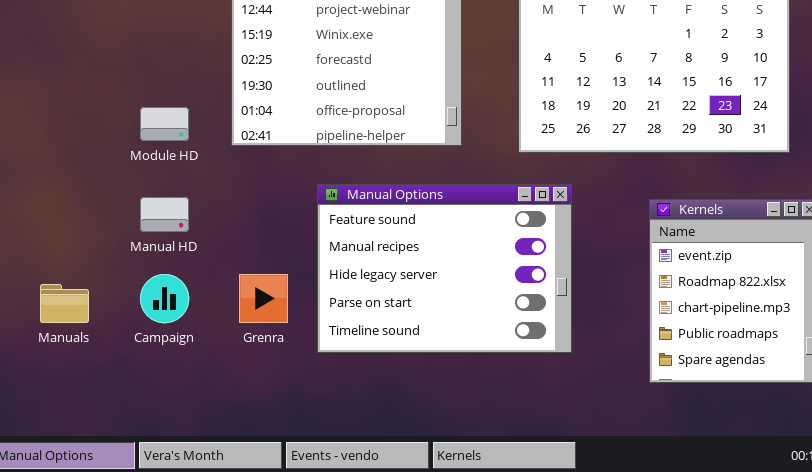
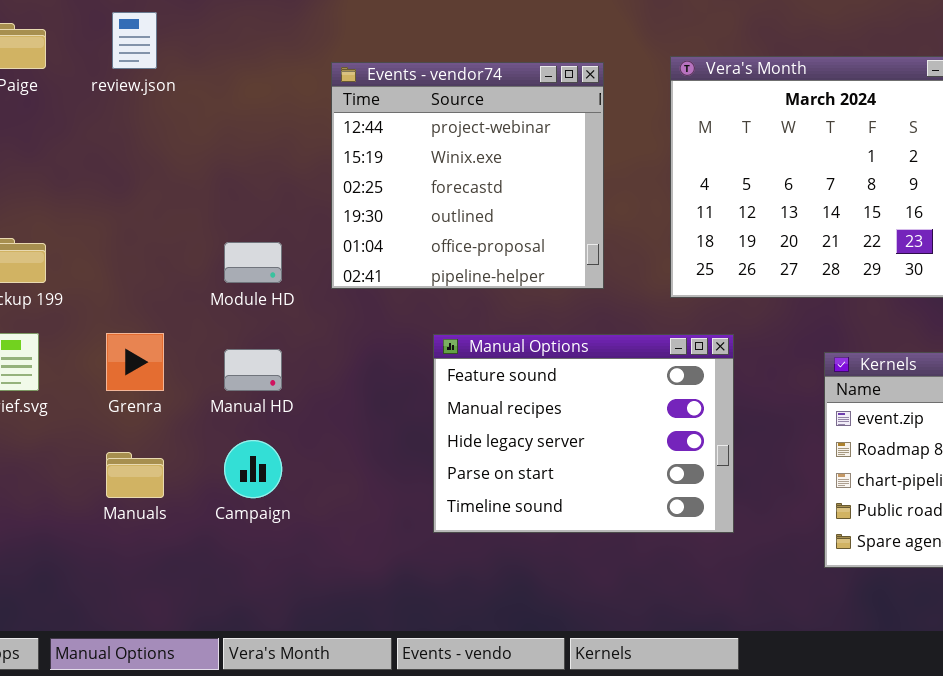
Grenra: [239,274,288,323] -> [106,333,164,391], moved

